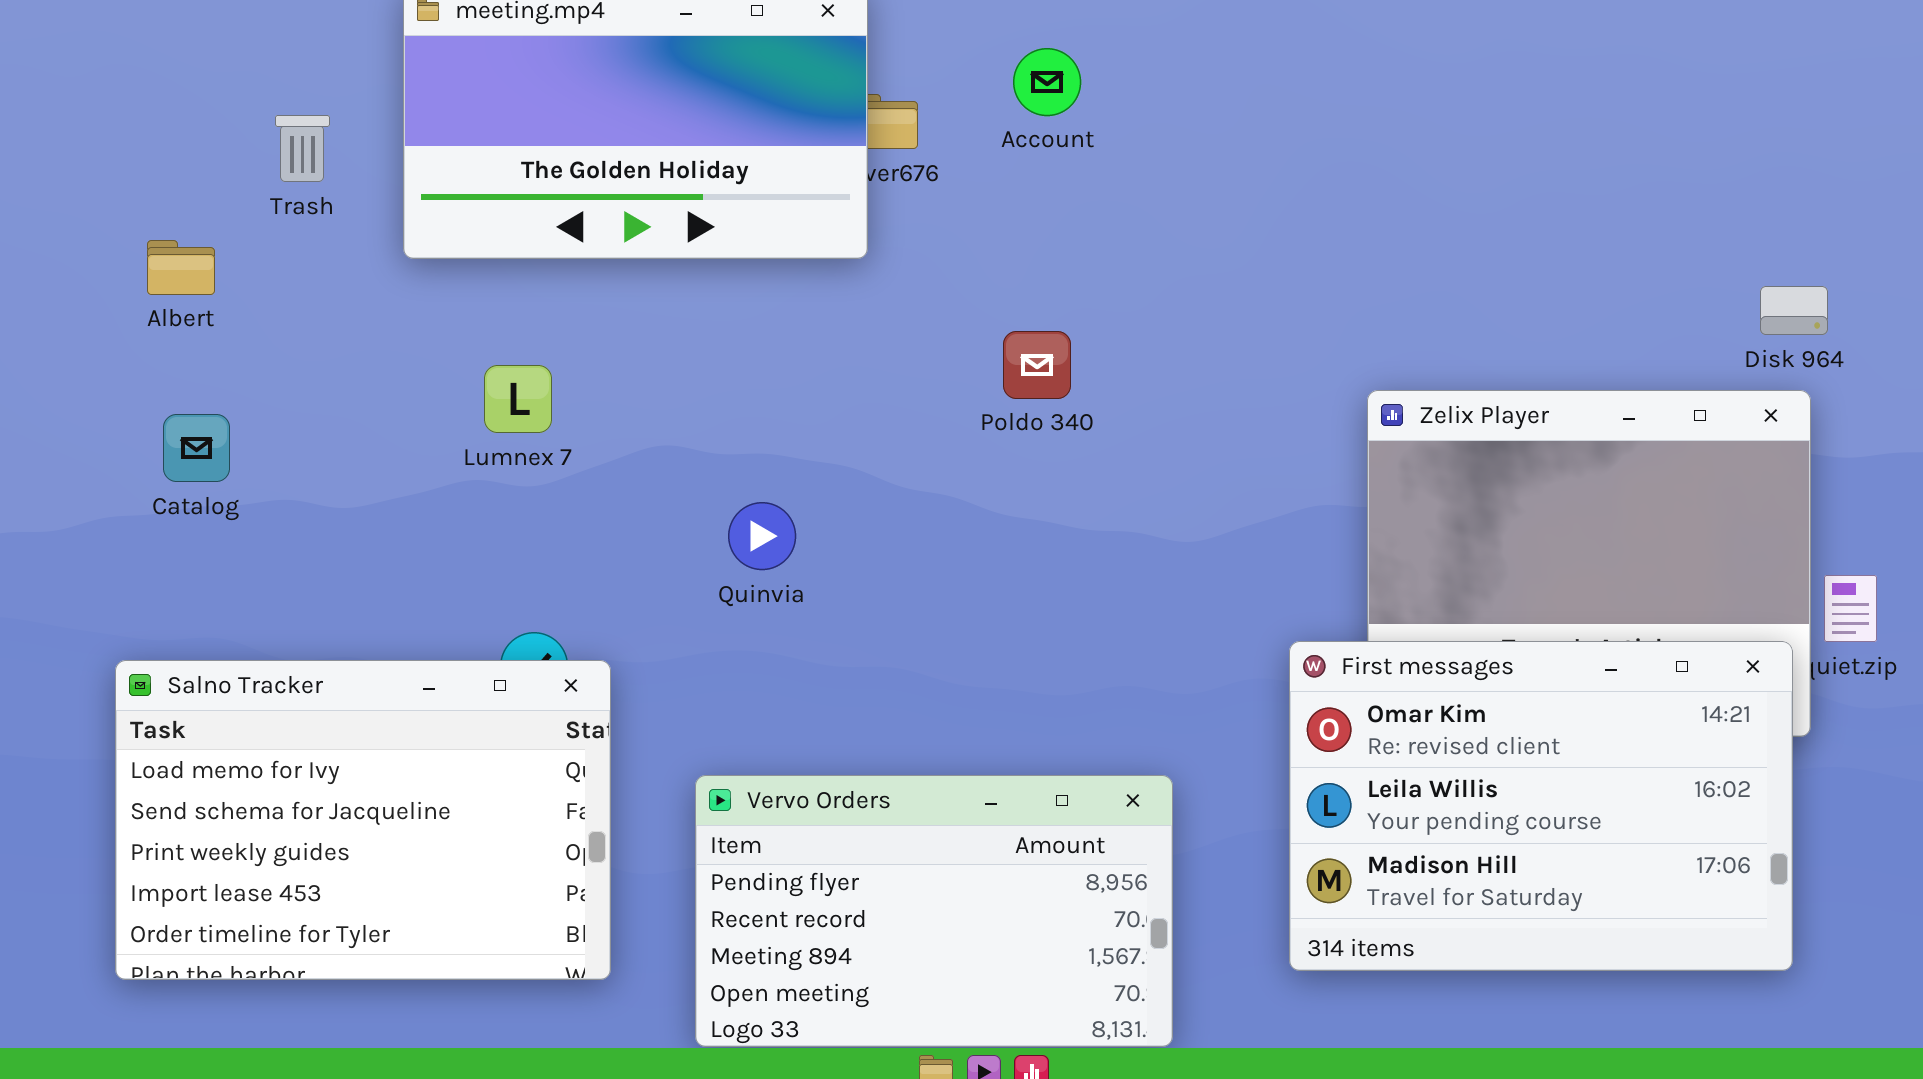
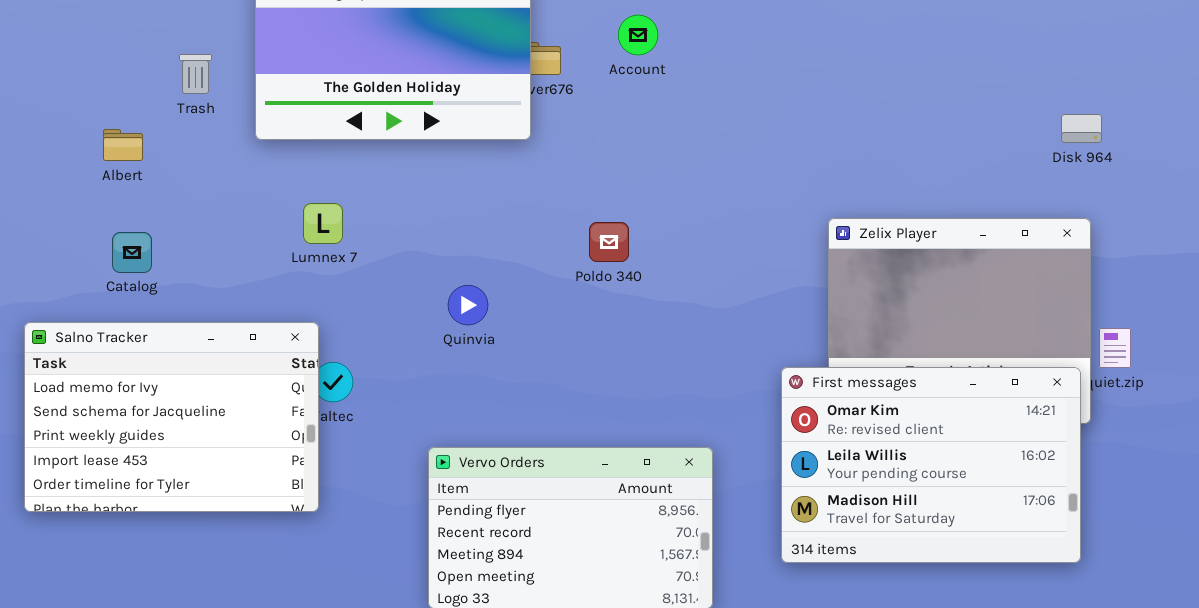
Disk 964: [1760,286,1828,335] -> [1061,114,1102,143], moved
Poldo 340: [1003,331,1071,399] -> [589,222,629,262], moved
Salno Tracker: [115,660,611,980] -> [24,322,319,512], moved

